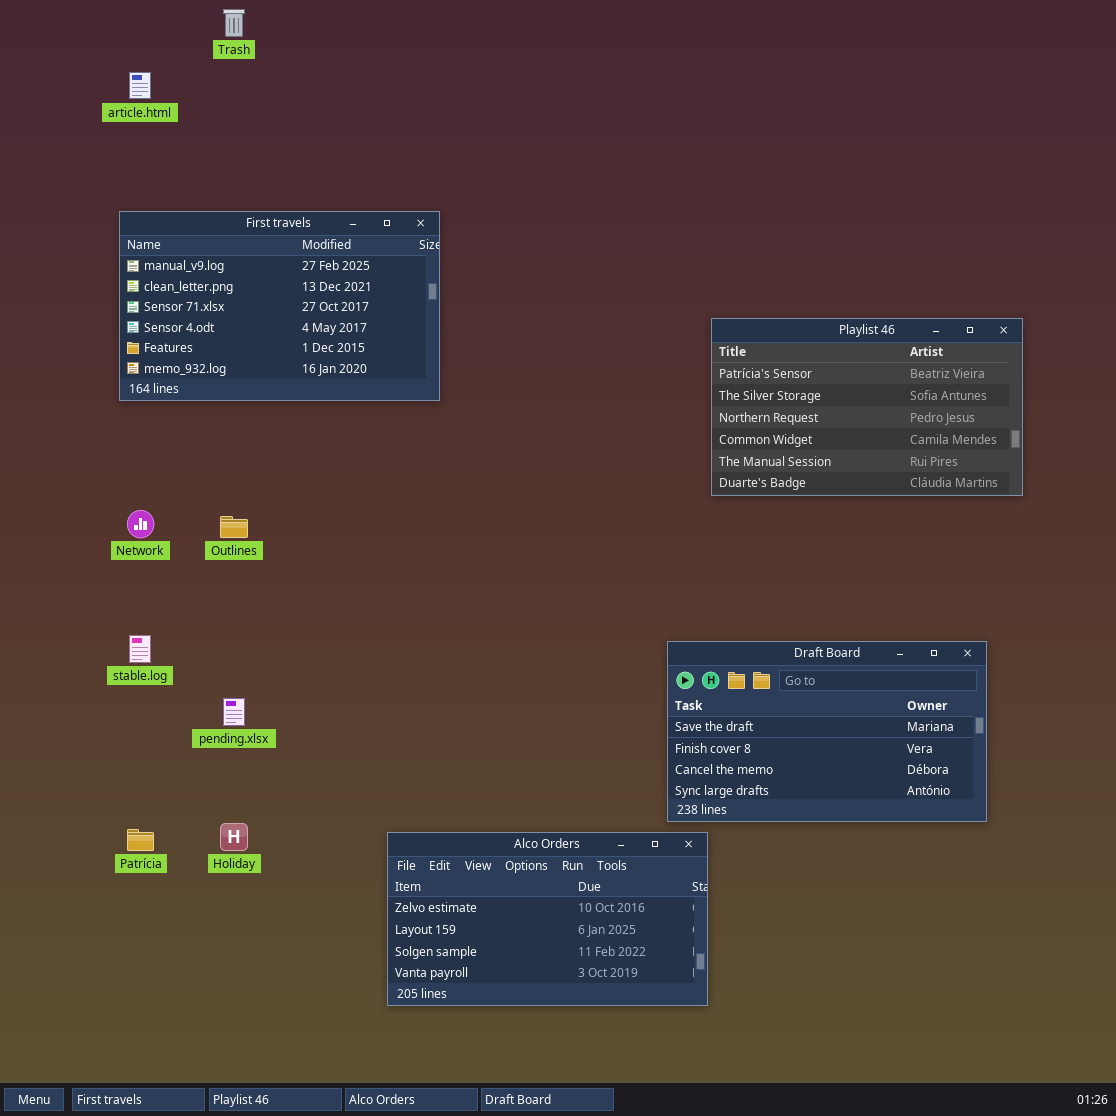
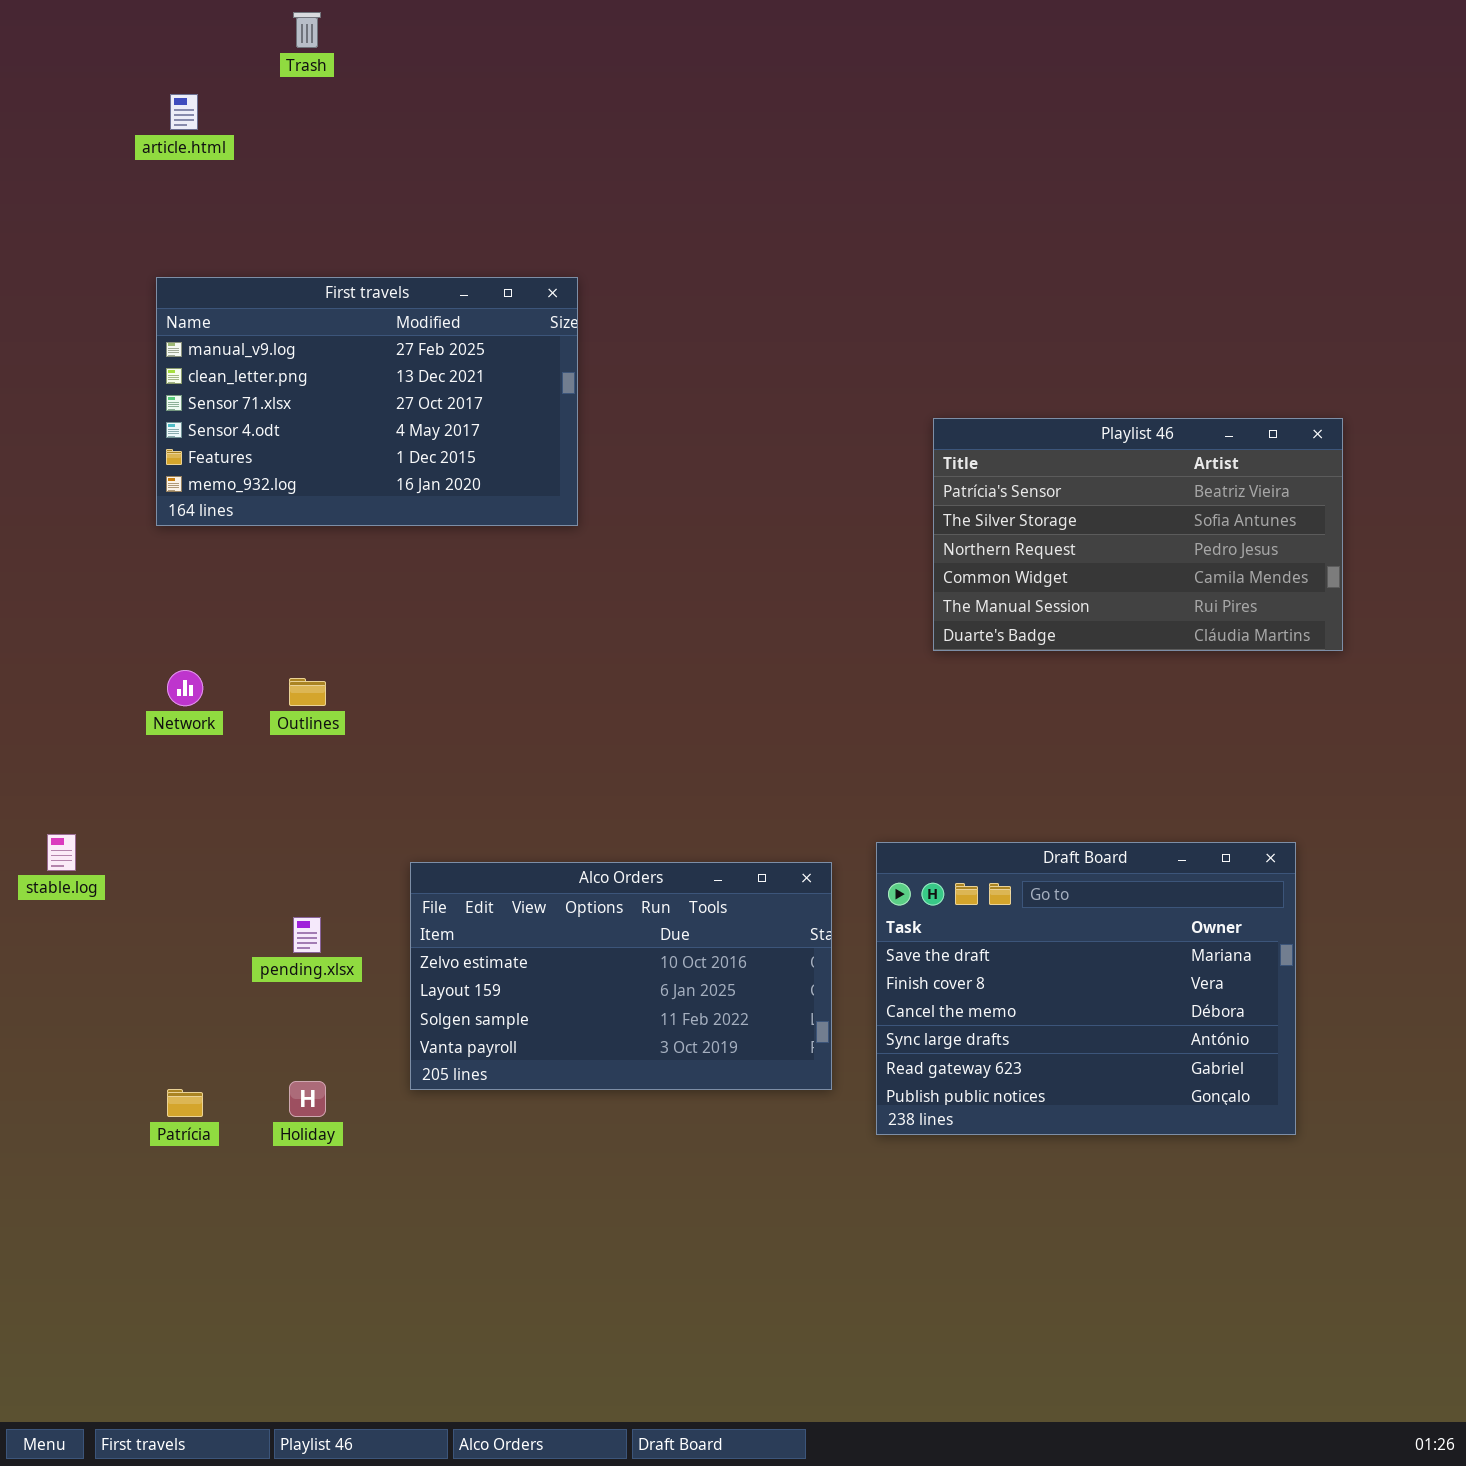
stable.log: [129,635,151,663] -> [47,834,76,871], moved
Draft Board: [667,641,987,822] -> [876,842,1296,1135], resized
Alco Orders: [387,832,708,1006] -> [410,862,832,1090], moved

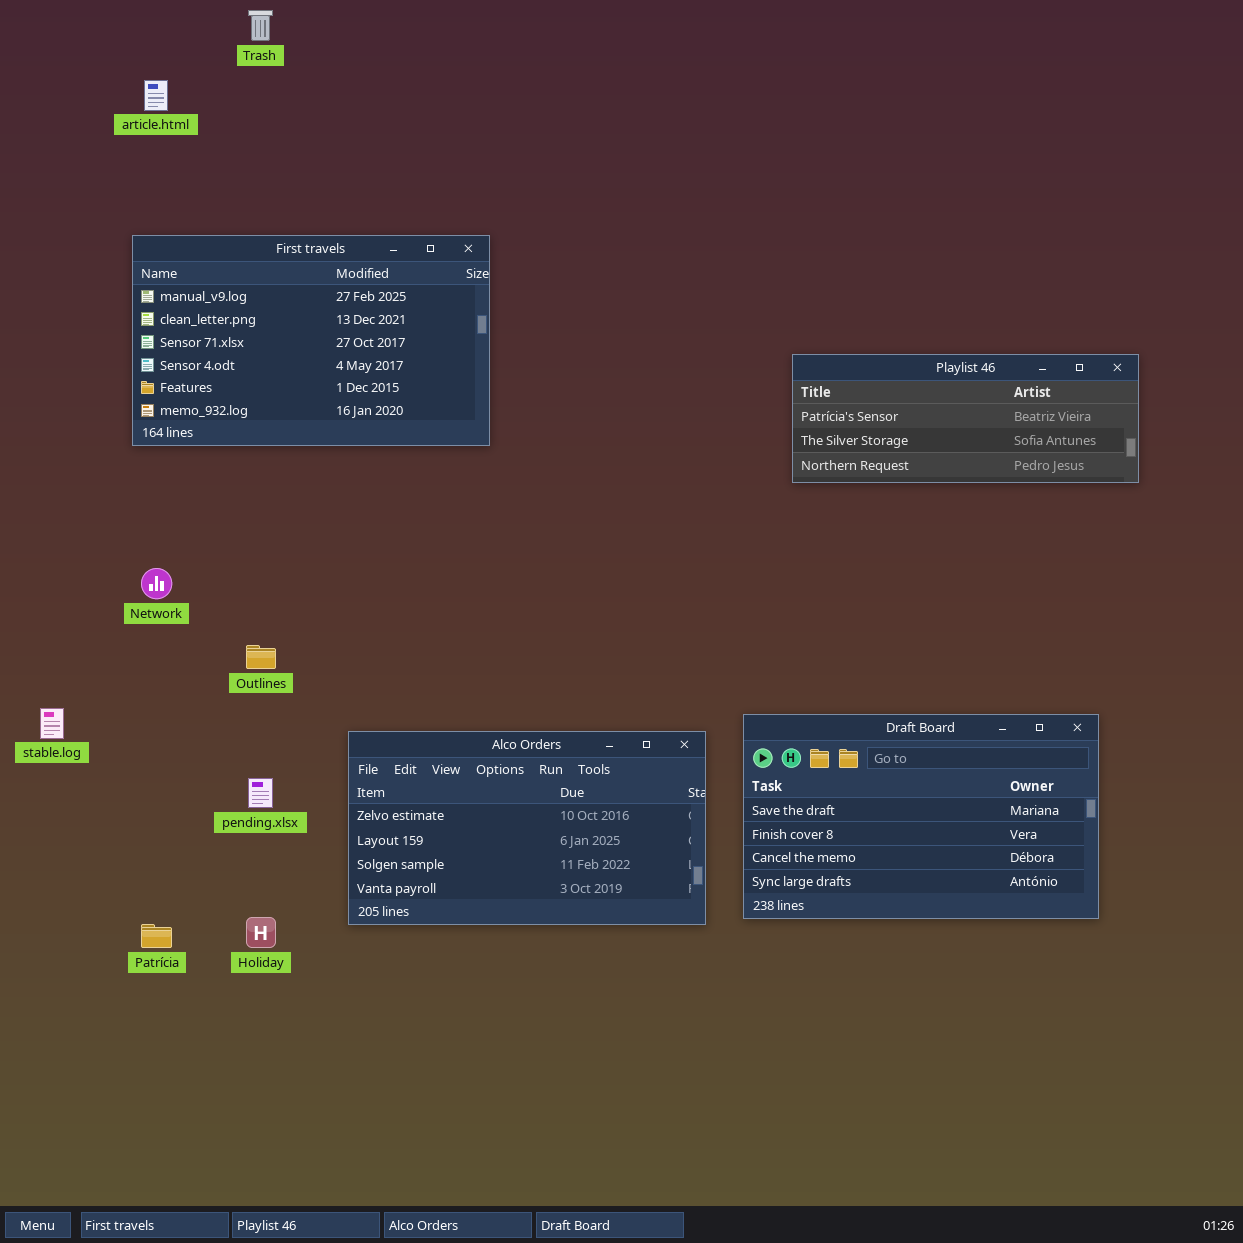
Playlist 46: [933,418,1343,651] -> [792,354,1139,483], resized
Outlines: [289,678,326,706] -> [246,645,276,669], moved
Draft Board: [876,842,1296,1135] -> [743,714,1099,919], resized

